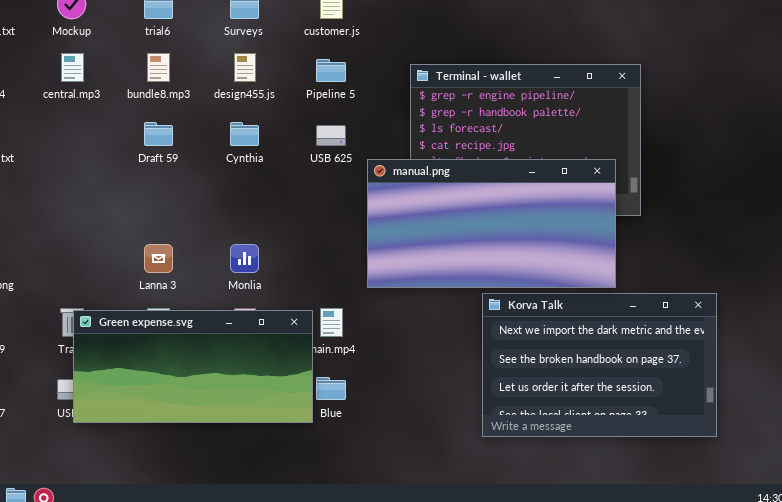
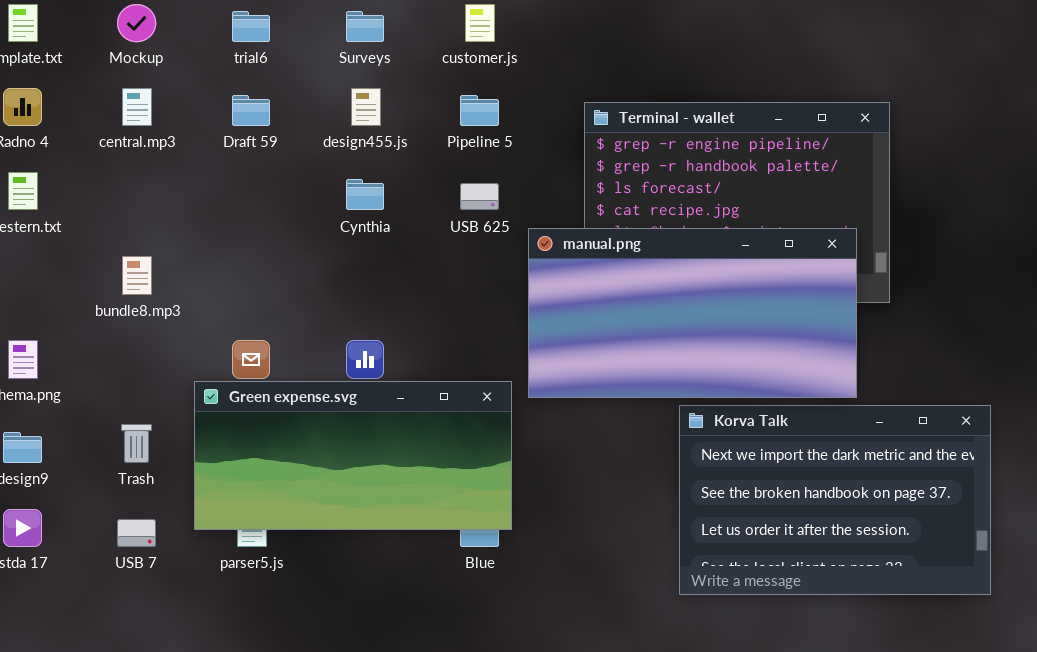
bundle8.mp3: [147,53,170,82] -> [122,256,152,295], moved
Draft 59: [144,122,173,146] -> [232,95,270,126], moved
Green expense.svg: [73,310,313,423] -> [194,381,512,530], moved

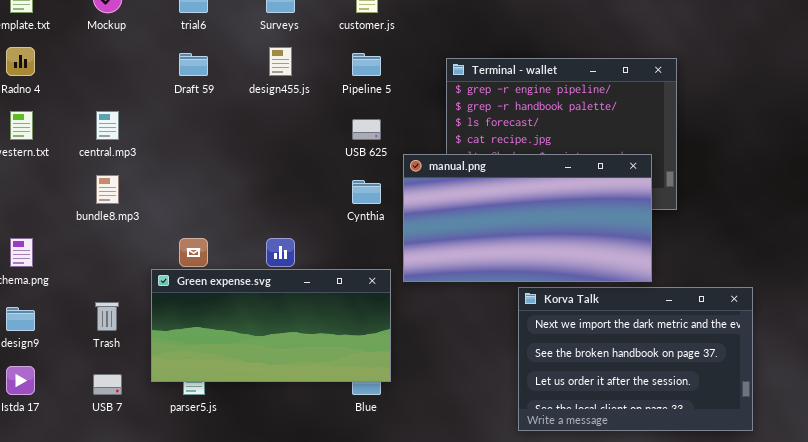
central.mp3: [122,88,152,126] -> [96,111,119,140], moved
Cynthia: [346,179,384,210] -> [352,180,381,204], moved

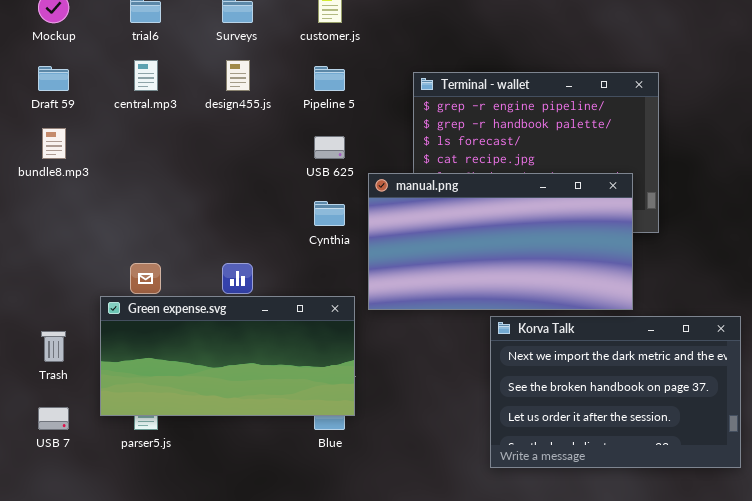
Draft 59: [179,53,208,76] -> [38,66,69,91], moved
central.mp3: [96,111,119,140] -> [134,60,158,91], moved
bundle8.mp3: [96,175,119,204] -> [42,128,66,159], moved

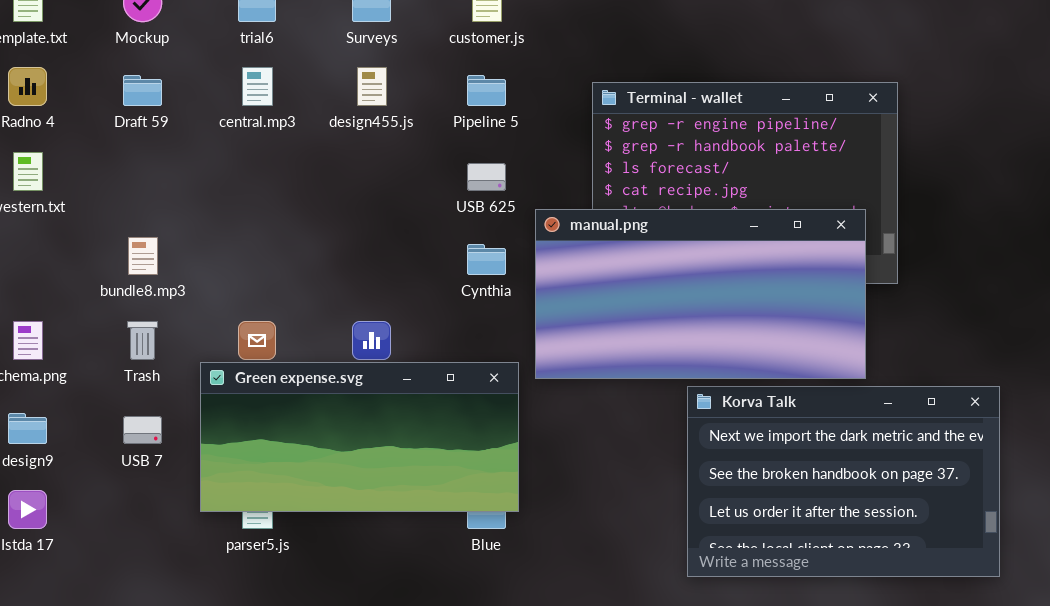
bundle8.mp3: [42,128,66,159] -> [128,237,158,275], moved
Trash: [41,331,66,362] -> [127,321,158,360], moved
USB 7: [38,407,69,430] -> [123,416,162,444], moved

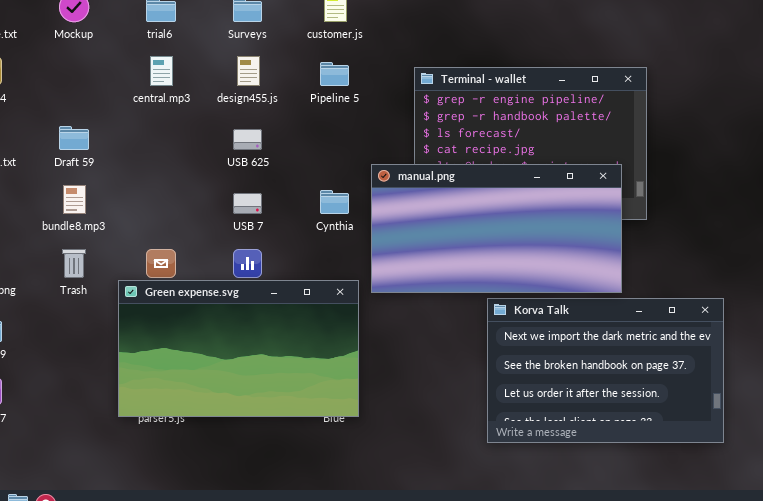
Draft 59: [123,75,162,106] -> [59,126,89,150], moved
USB 625: [467,163,506,191] -> [233,129,262,150], moved
Green expense.svg: [200,362,519,512] -> [118,280,359,417], resized
USB 7: [123,416,162,444] -> [233,193,262,214], moved

